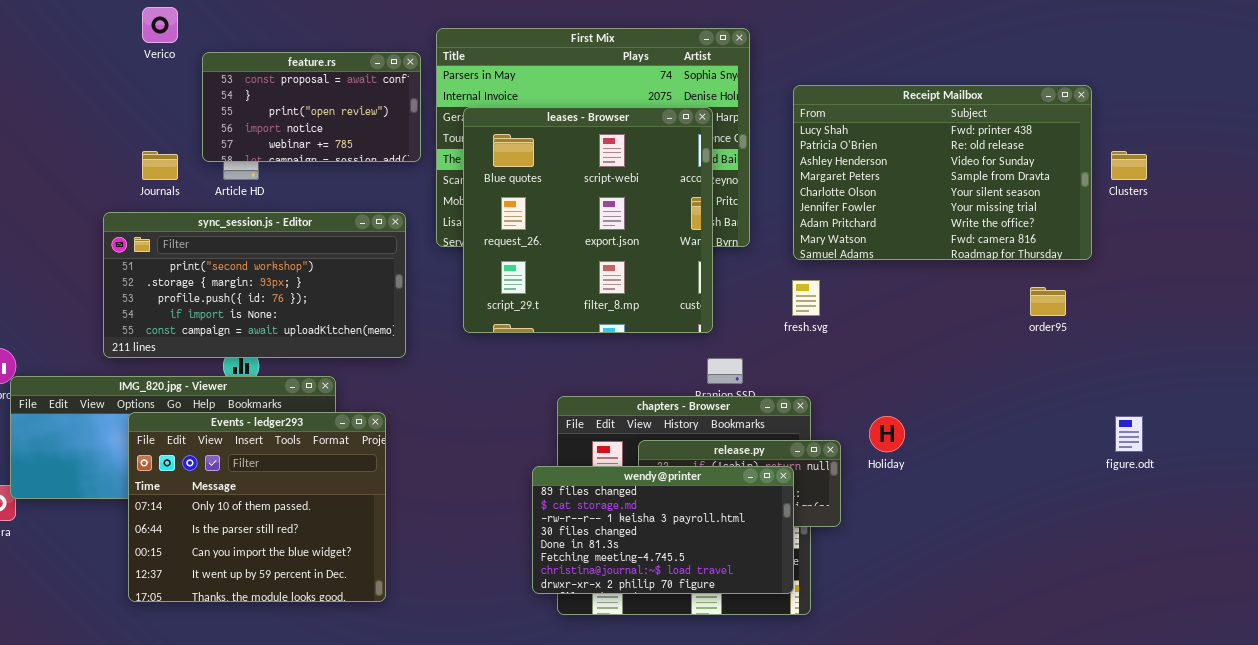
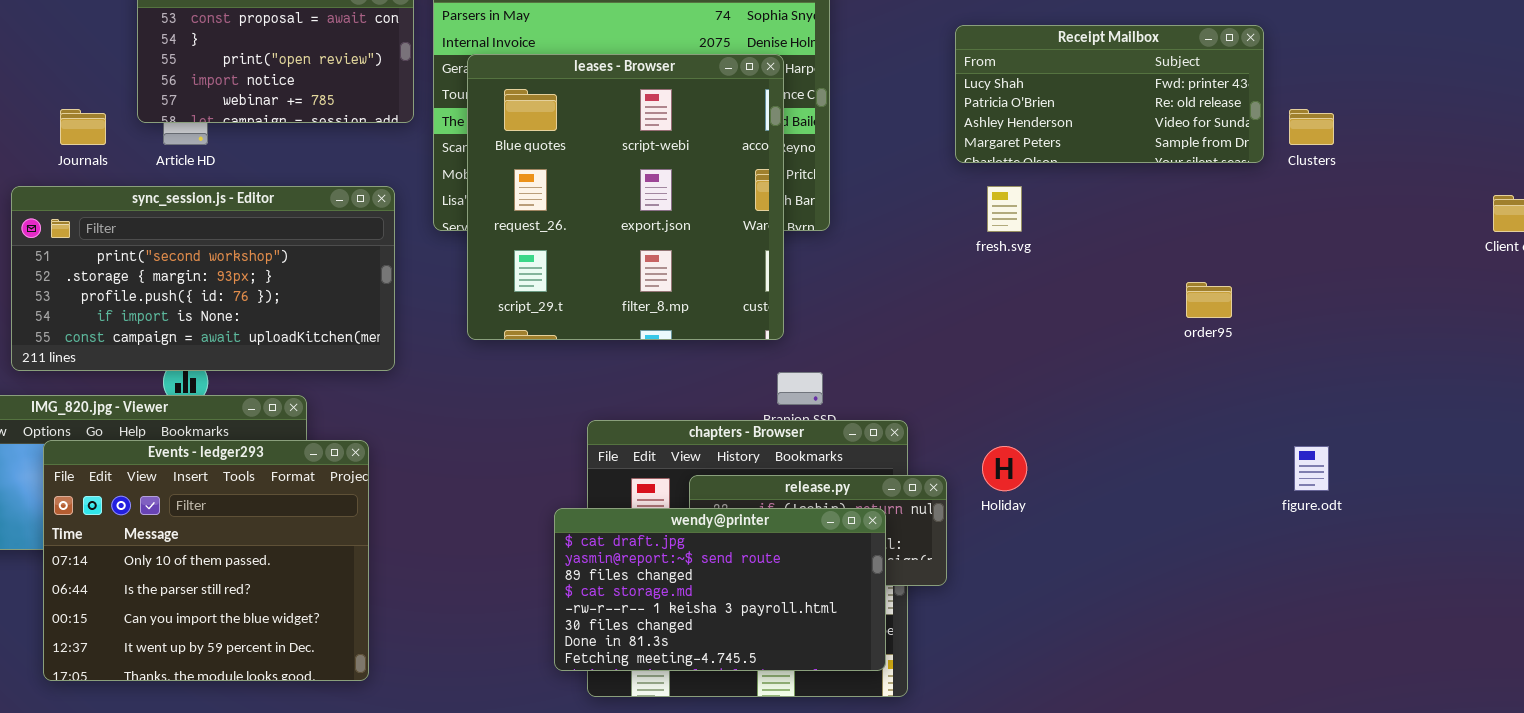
Receipt Mailbox: [793,85,1092,260] -> [955,25,1264,163], resized
fresh.svg: [792,280,820,316] -> [987,186,1022,232], moved
wendy@printer: [532,466,794,594] -> [554,508,886,671], scrolled up 2 rows

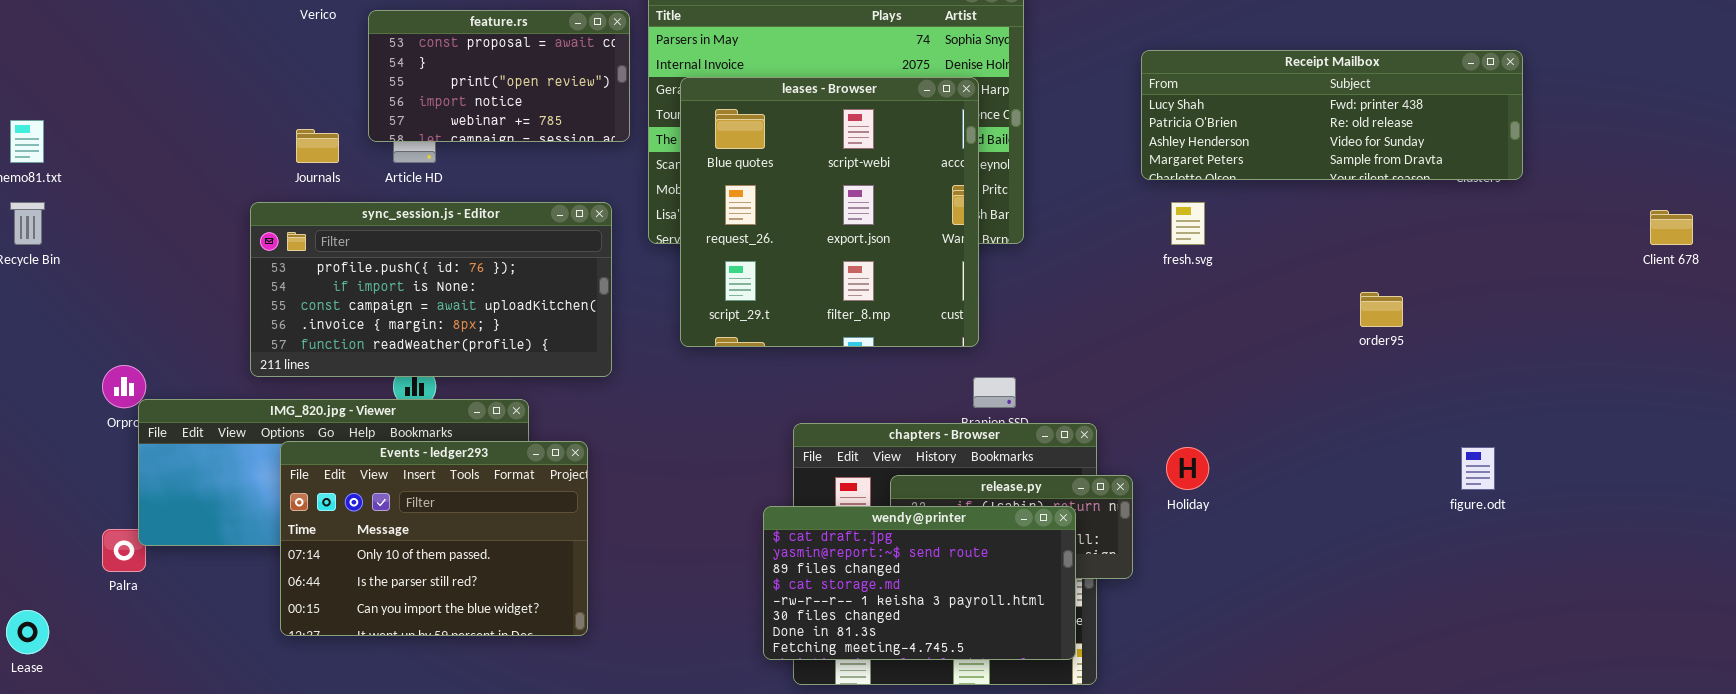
Receipt Mailbox: [955,25,1264,163] -> [1141,50,1523,180], resized
sync_session.js - Editor: [11,186,395,371] -> [250,202,612,377], scrolled down 2 rows
Events - ledger293: [43,440,369,681] -> [280,441,588,636], resized

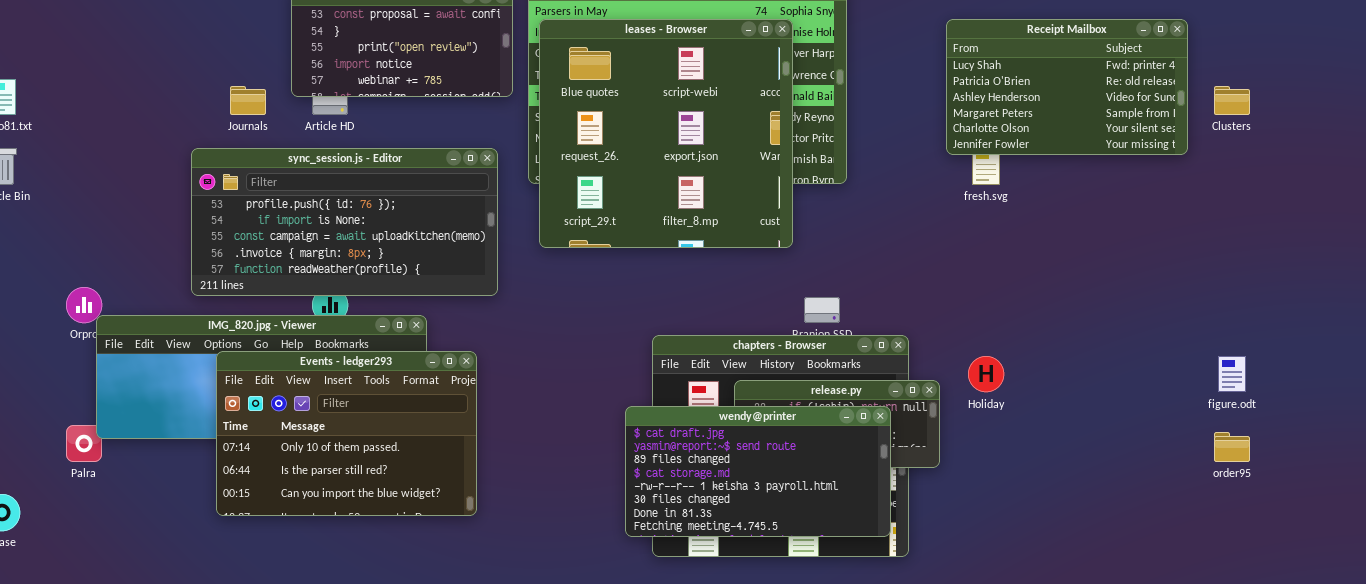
Receipt Mailbox: [1141,50,1523,180] -> [946,19,1188,155], resized
leases - Browser: [680,77,979,347] -> [539,19,793,248], moved
order95: [1360,292,1403,327] -> [1214,432,1250,462], moved

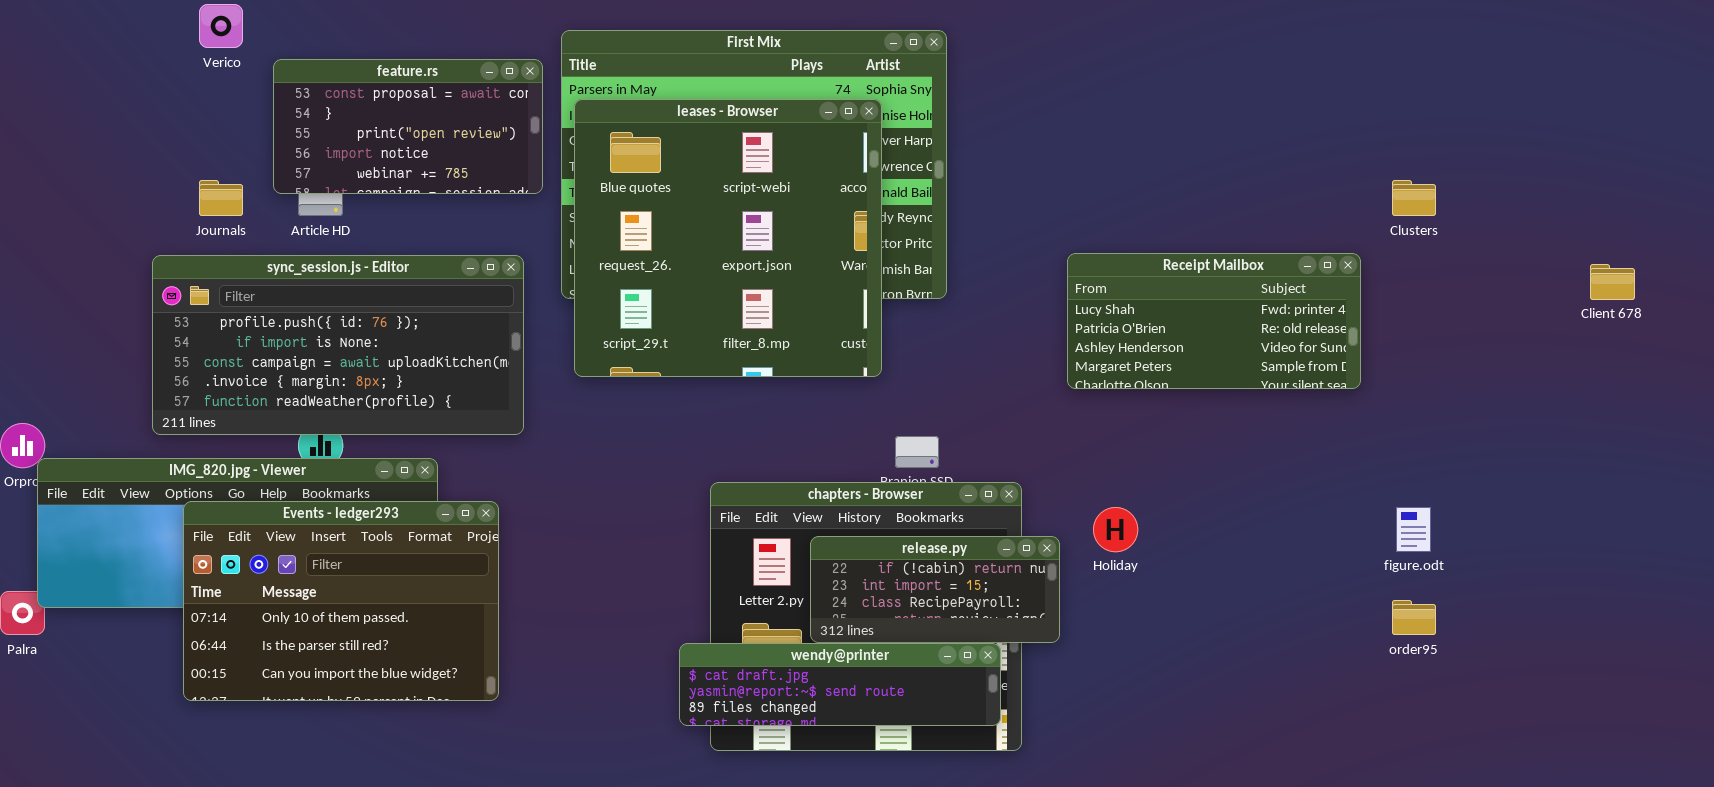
Receipt Mailbox: [946,19,1188,155] -> [1067,253,1361,389], moved, resized
wendy@printer: [625,406,891,537] -> [679,643,1001,726], resized

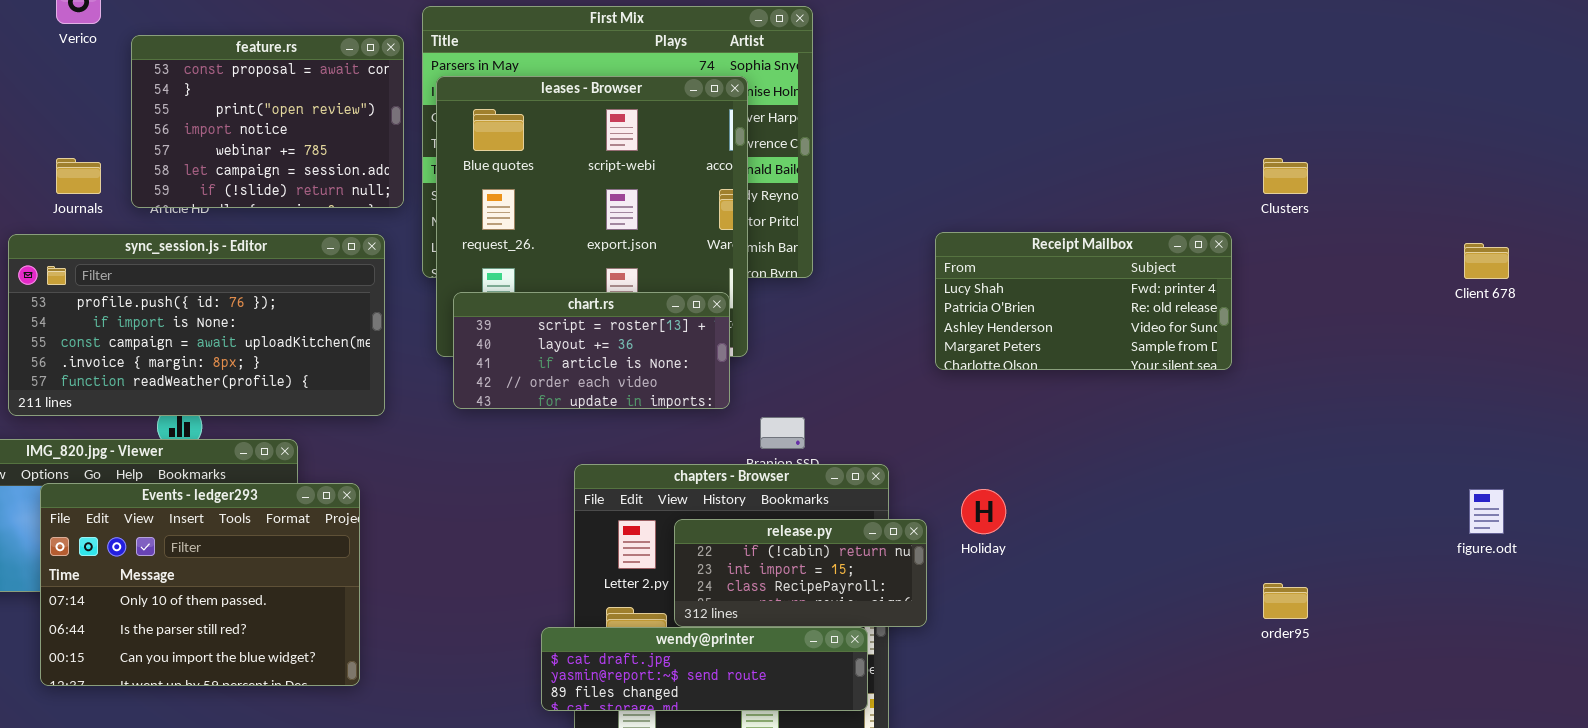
feature.rs: [273,59,543,194] -> [131,35,404,208], resized
chart.rs: none -> [453,292,730,409], opened
figure.odt: [1396,507,1431,552] -> [1469,489,1504,534], moved

